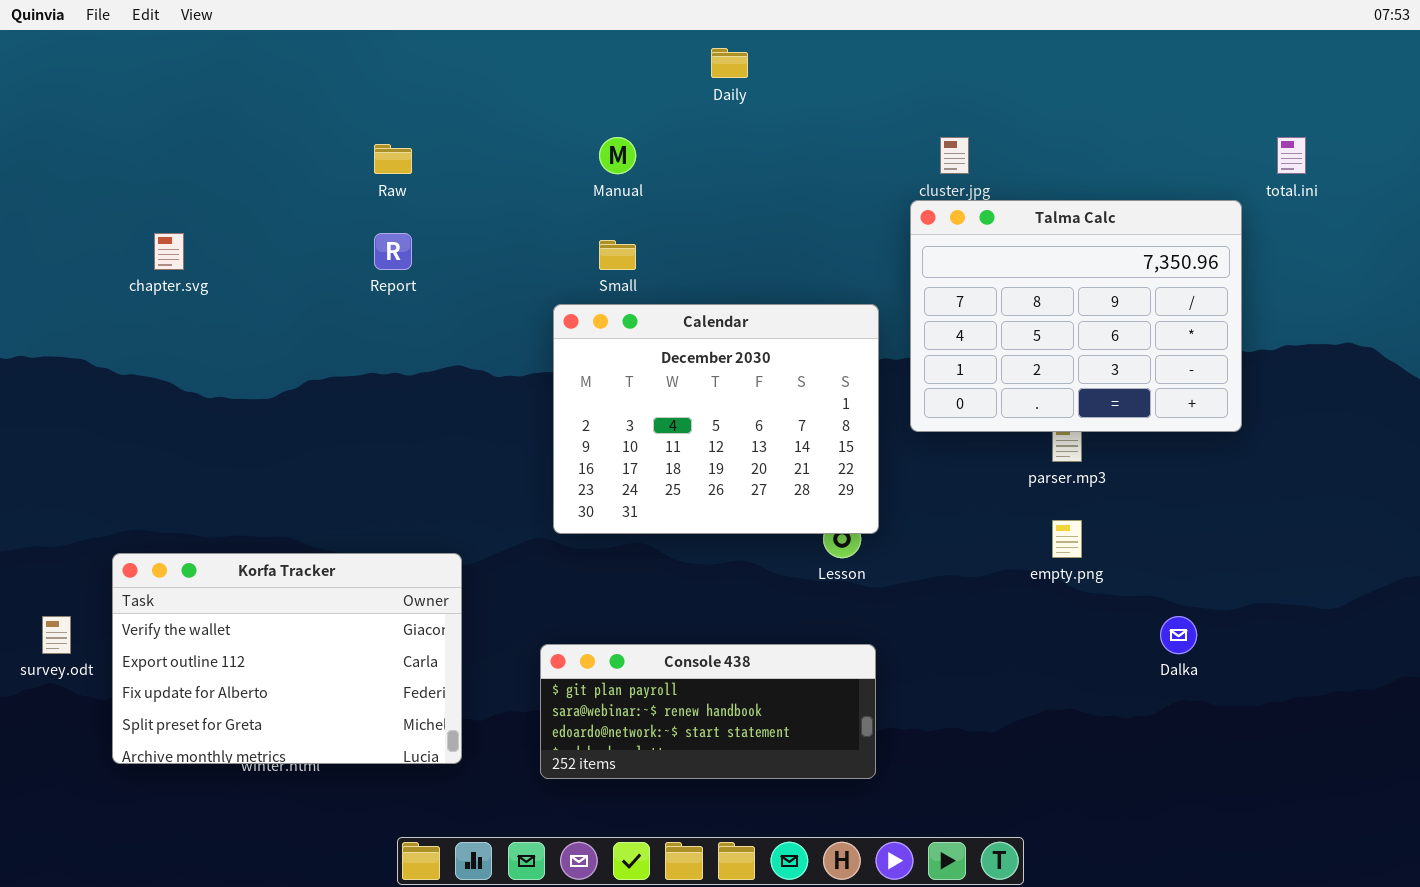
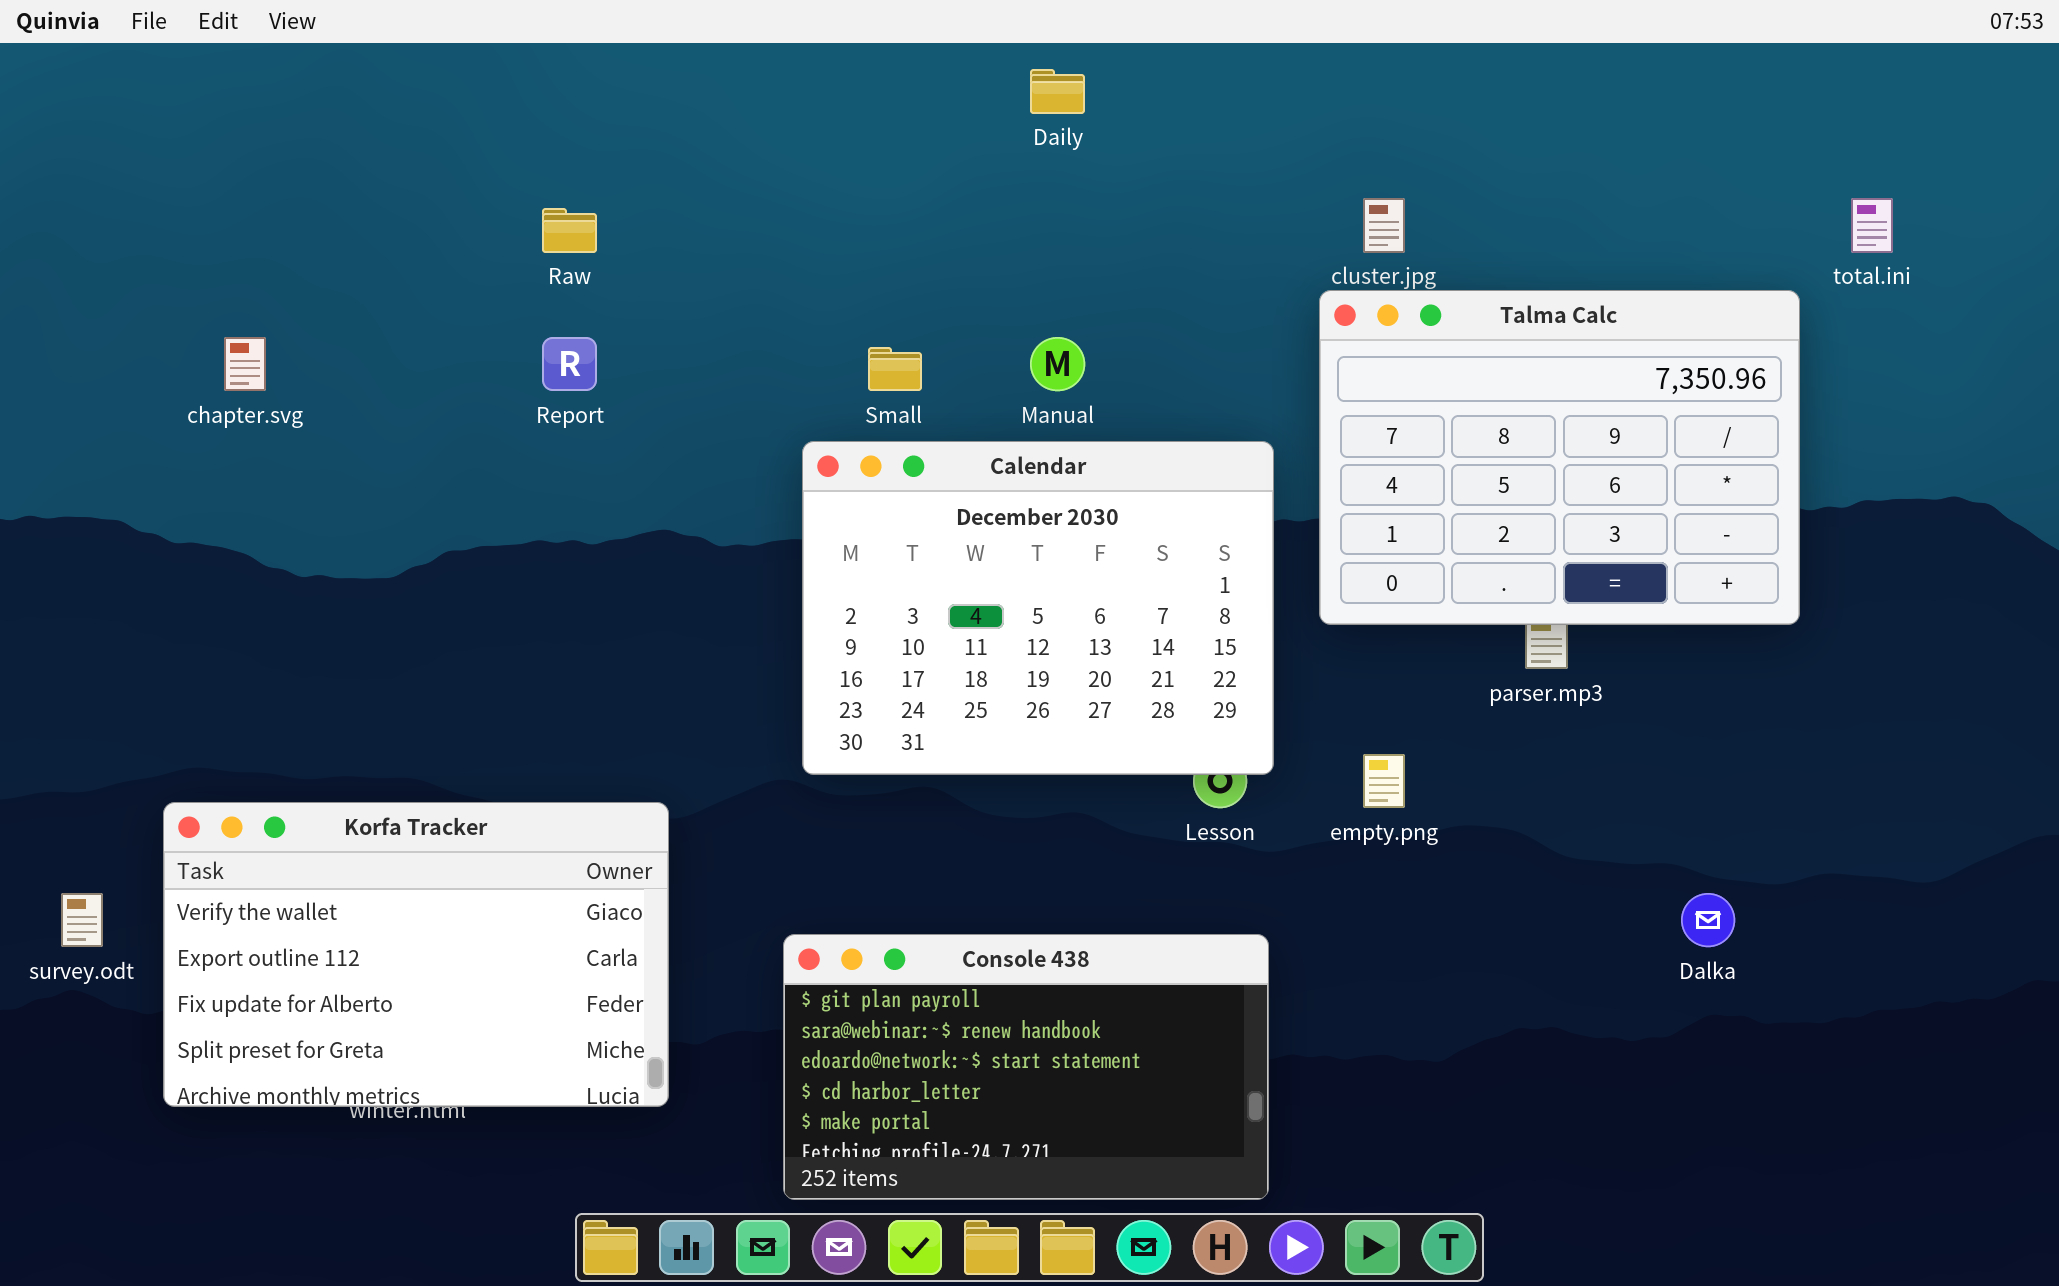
Manual: [599,137,636,174] -> [1030,337,1085,391], moved
empty.png: [1052,520,1082,558] -> [1363,754,1405,808], moved
Console 438: [540,644,876,779] -> [783,934,1269,1200], resized

